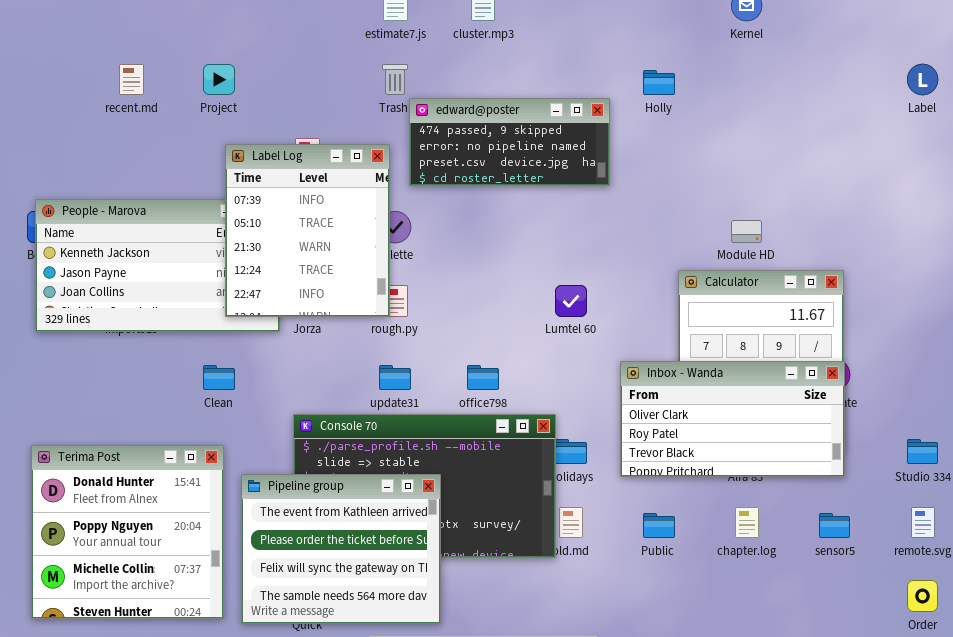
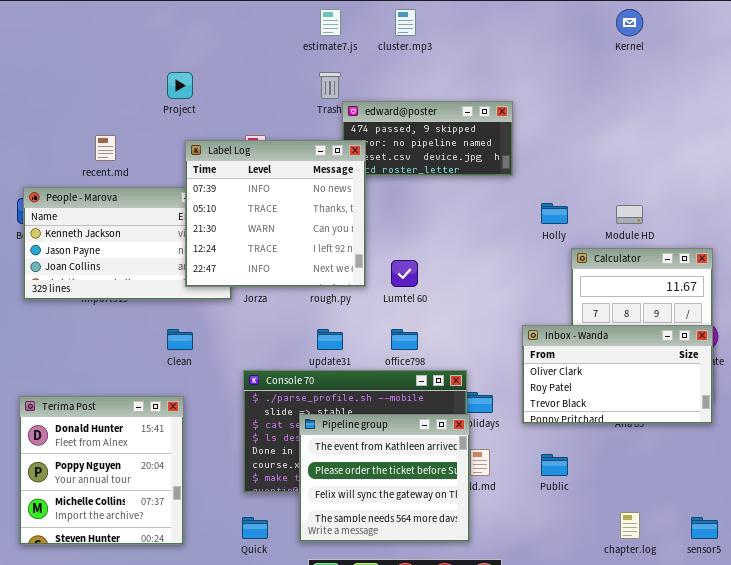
recent.md: [119,64,144,95] -> [95,135,116,161], moved
Holly: [643,70,675,95] -> [541,203,568,224], moved
Label Log: [225,144,390,317] -> [185,140,366,287], resized
Lumtel 60: [555,285,587,317] -> [391,260,418,287], moved
Pipeline group: [241,474,441,624] -> [299,414,470,542], moved
chapter.log: [735,507,759,538] -> [620,512,640,539], moved
sensor5: [819,513,850,538] -> [691,517,718,539], moved

